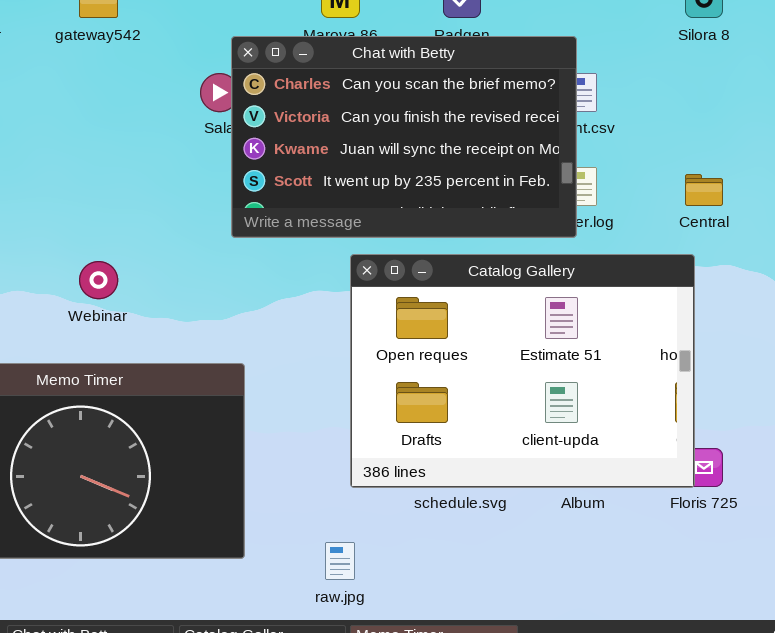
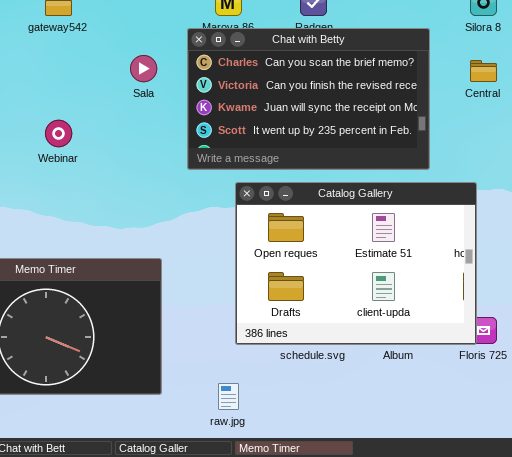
Chat with Betty: [231,36,577,238] -> [187,28,430,170], moved
Central: [685,174,723,206] -> [470,60,497,82], moved
Webinar: [79,261,118,299] -> [45,120,72,147], moved

